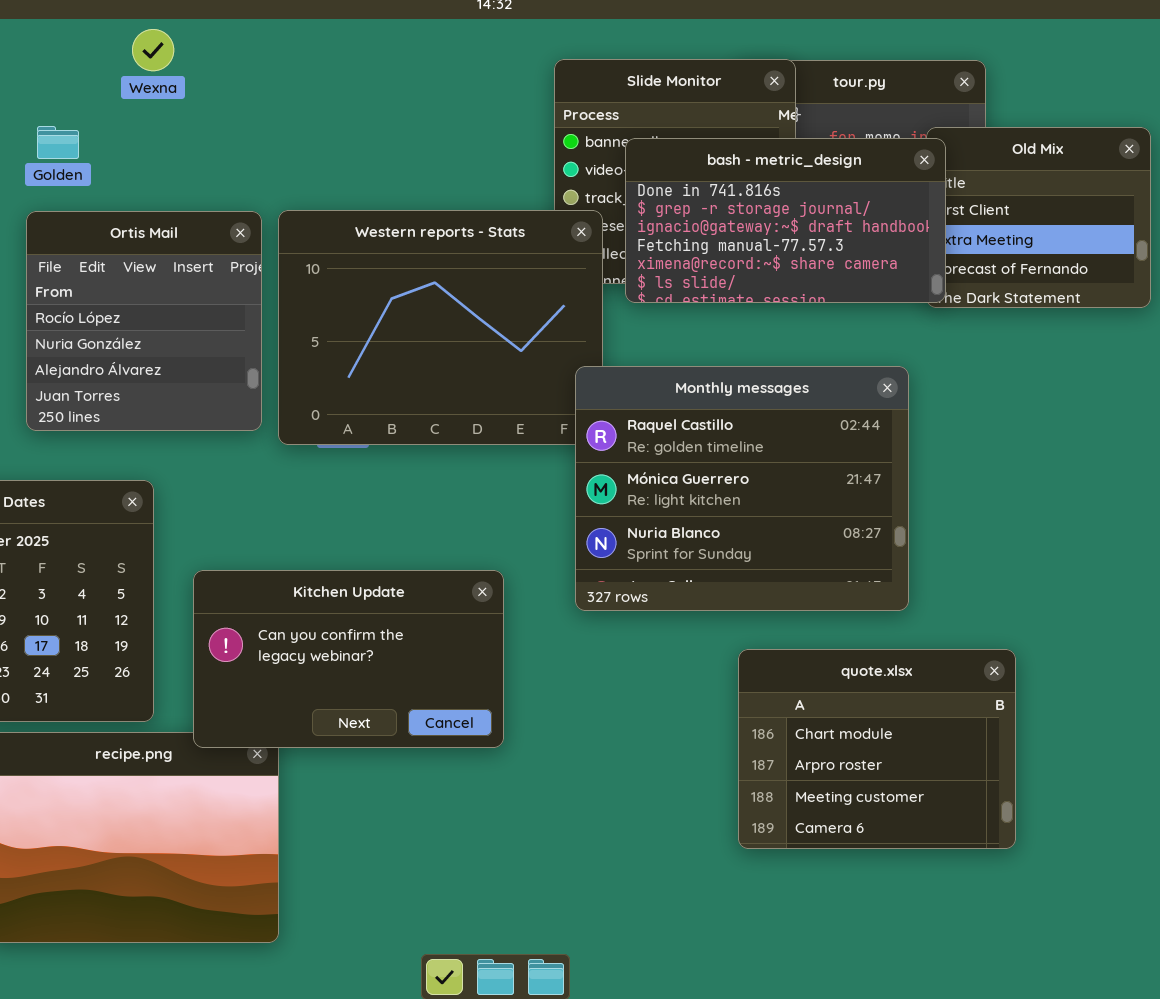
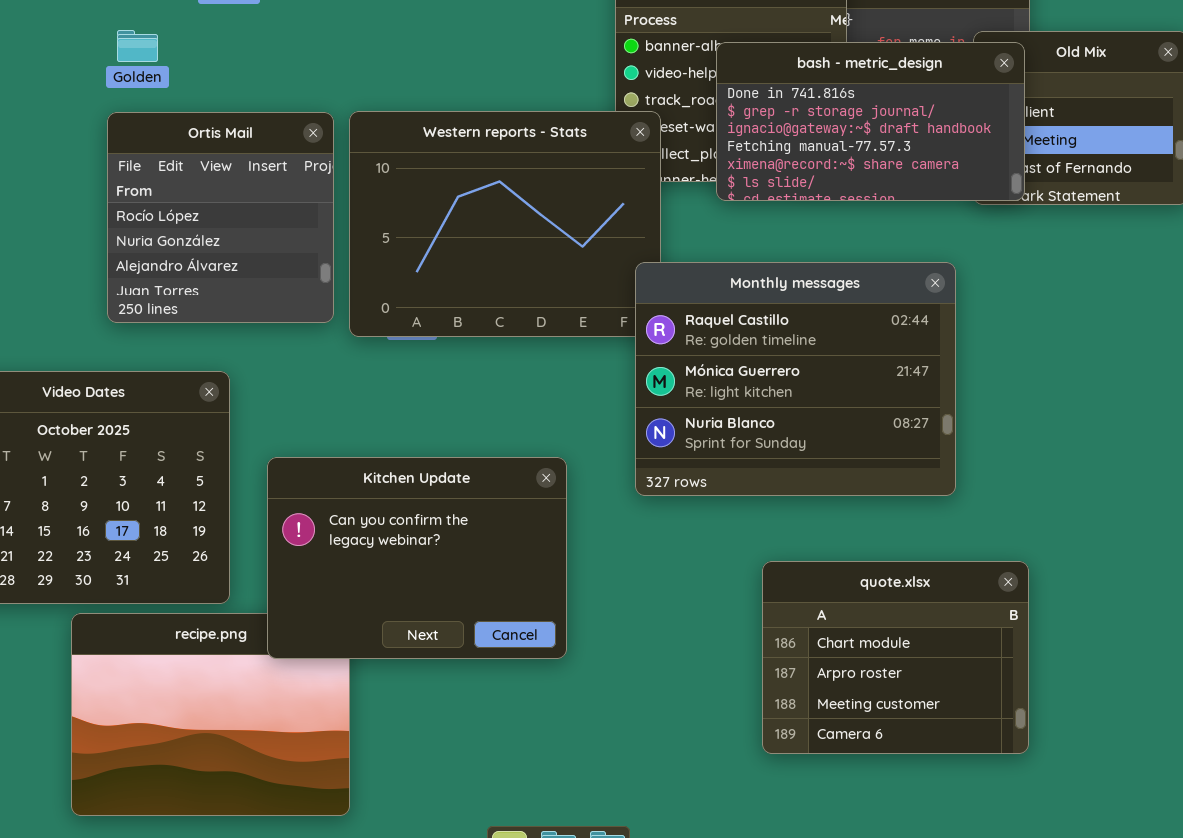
bash - metric_design: [625,138,946,303] -> [716,42,1025,201], moved
Kitchen Update: [193,570,504,748] -> [267,457,567,659], resized
quote.xlsx: [738,649,1016,849] -> [762,561,1029,754], moved

